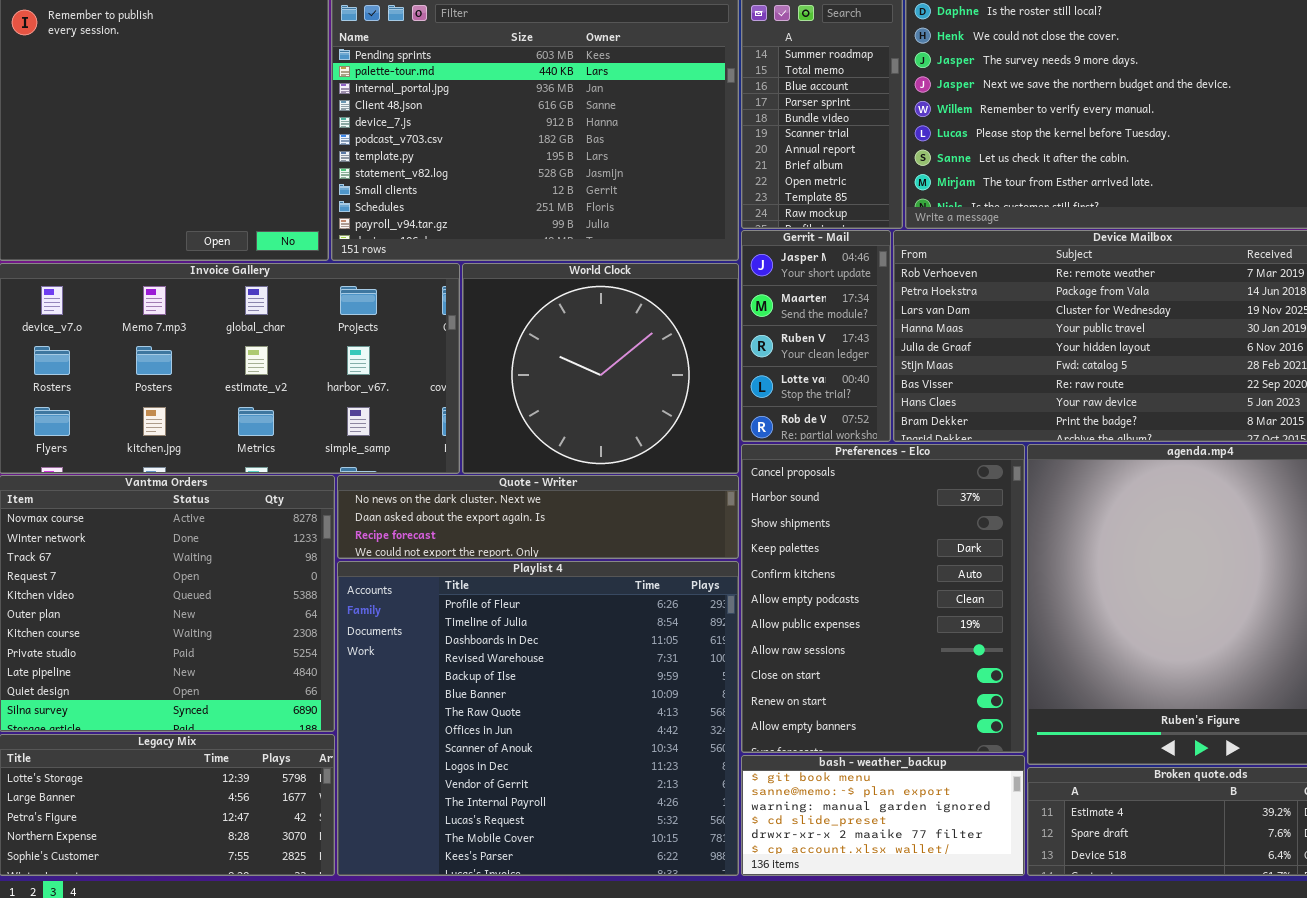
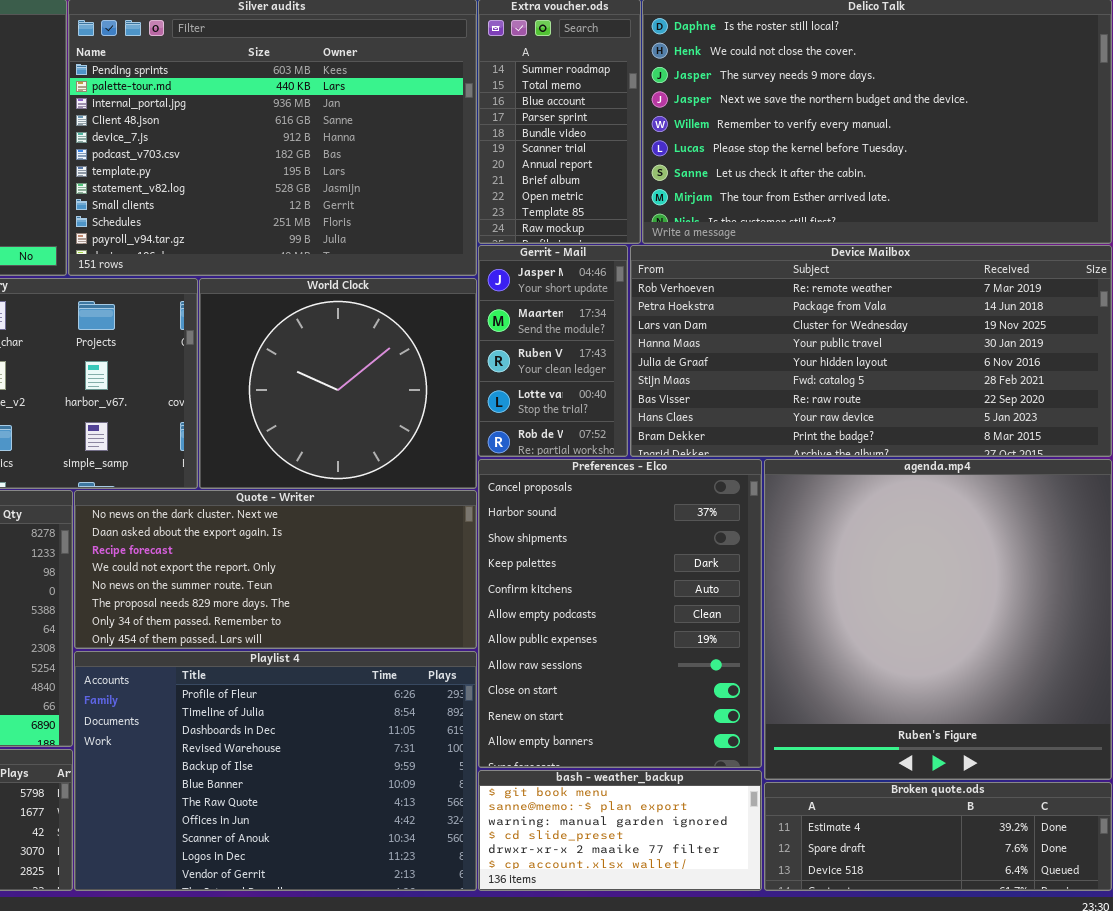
Quote - Writer: [337,475,739,559] -> [74,490,477,649], resized
Playlist 4: [337,561,739,876] -> [74,651,477,891], resized

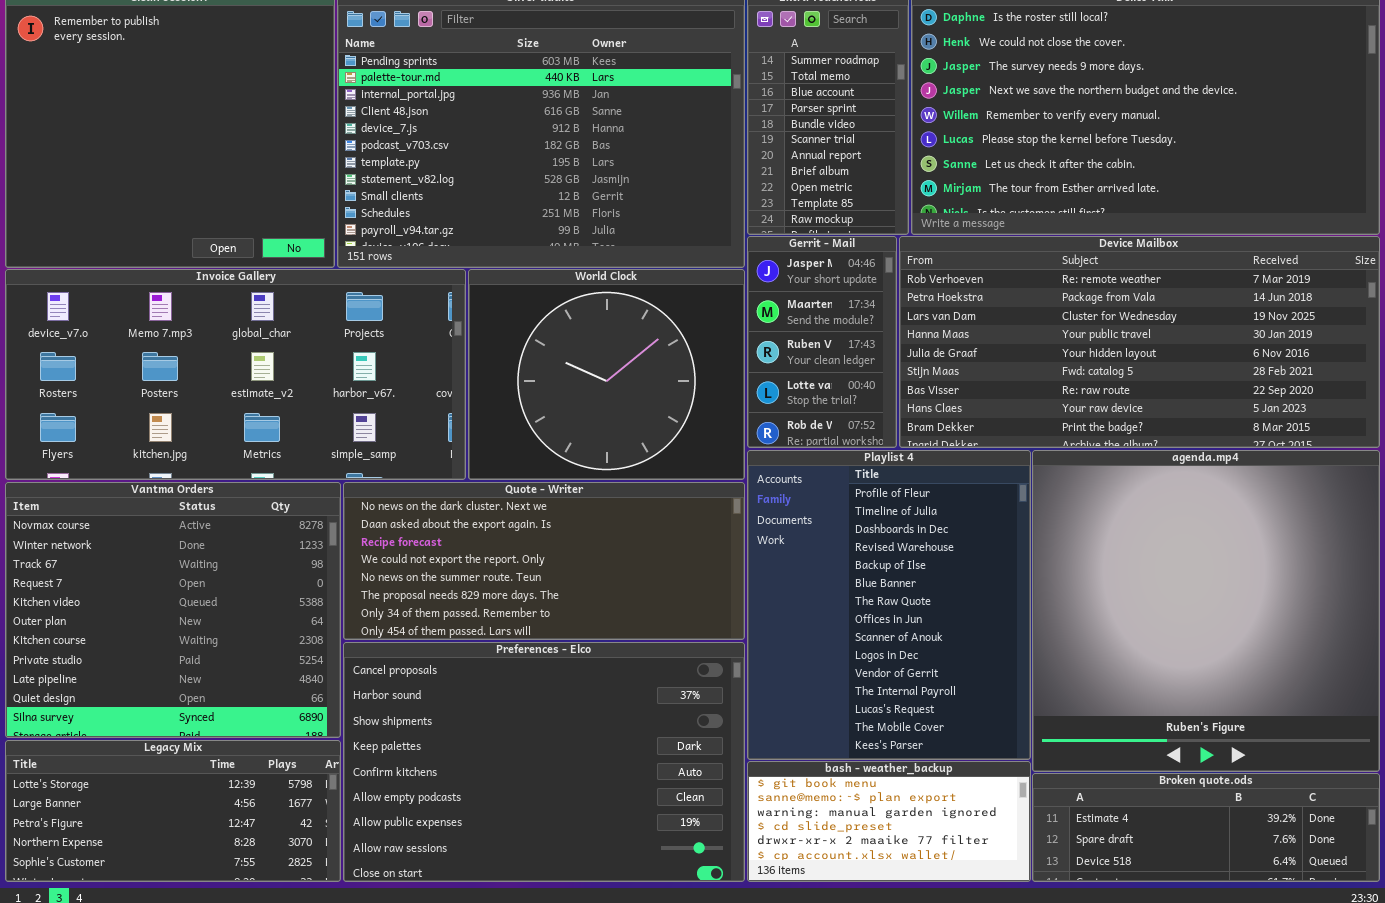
Preferences - Elco: [478,459,762,768] -> [343,642,745,882], moved, resized
Playlist 4: [74,651,477,891] -> [747,450,1031,760], moved, resized

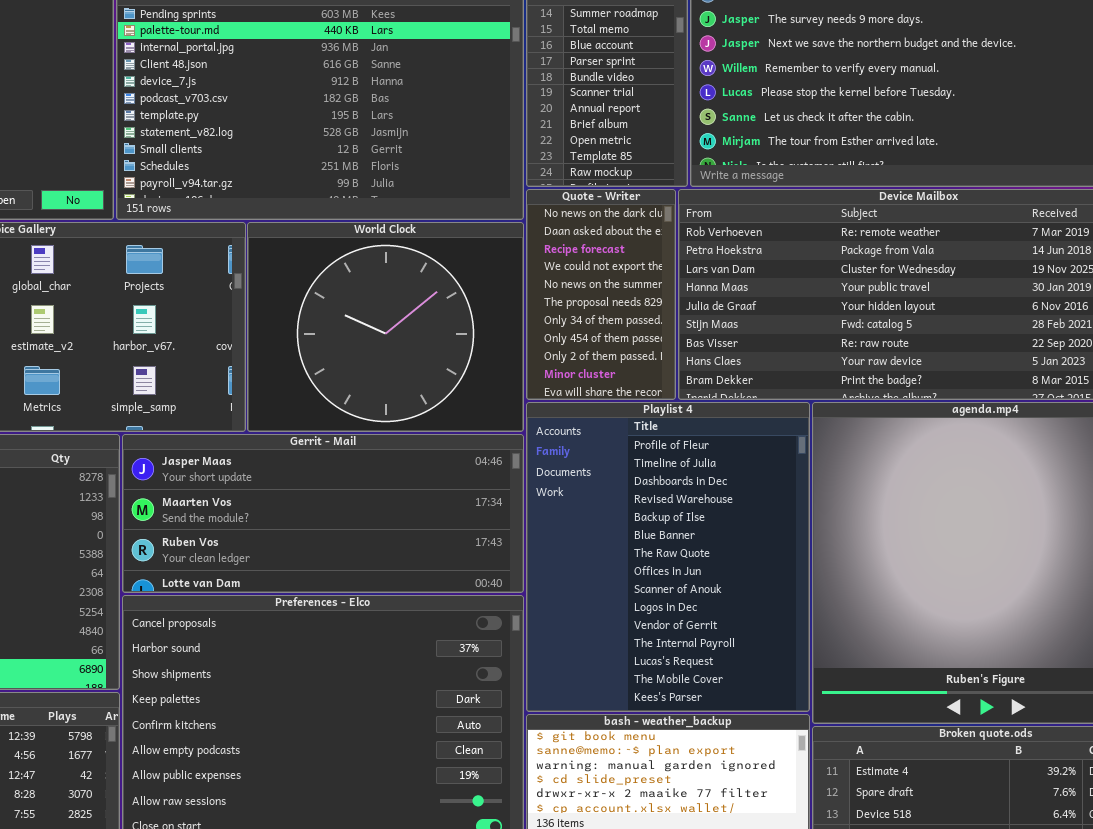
Gerrit - Mail: [747,236,897,448] -> [122,434,524,593], moved, resized
Quote - Writer: [343,482,745,640] -> [526,189,676,400], moved, resized

